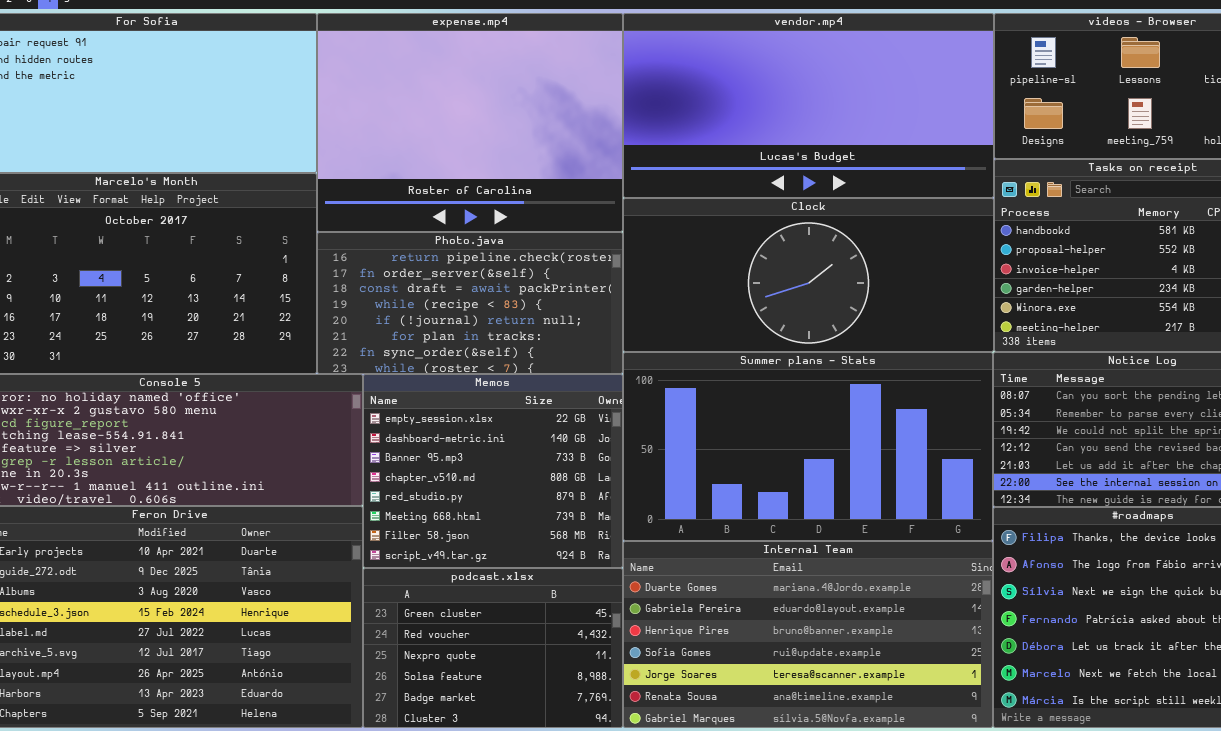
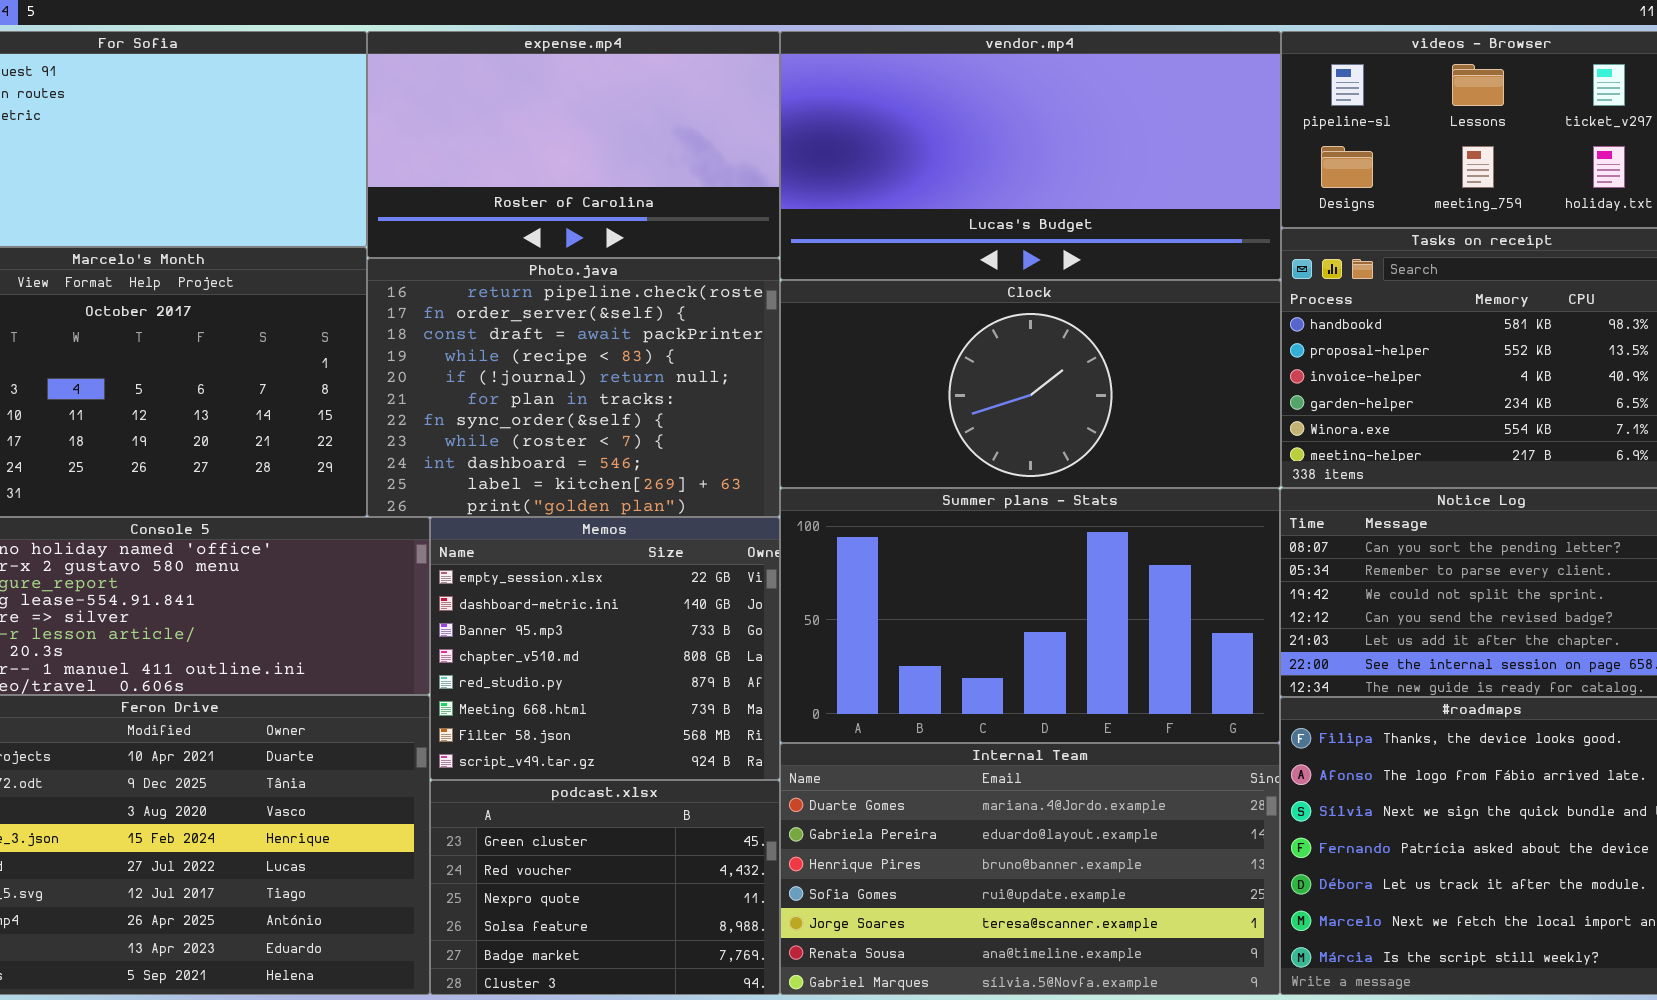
expense.mp4: [317,13,623,232] -> [367,31,780,258], resized
Photo.java: [317,232,623,374] -> [367,258,780,517], resized

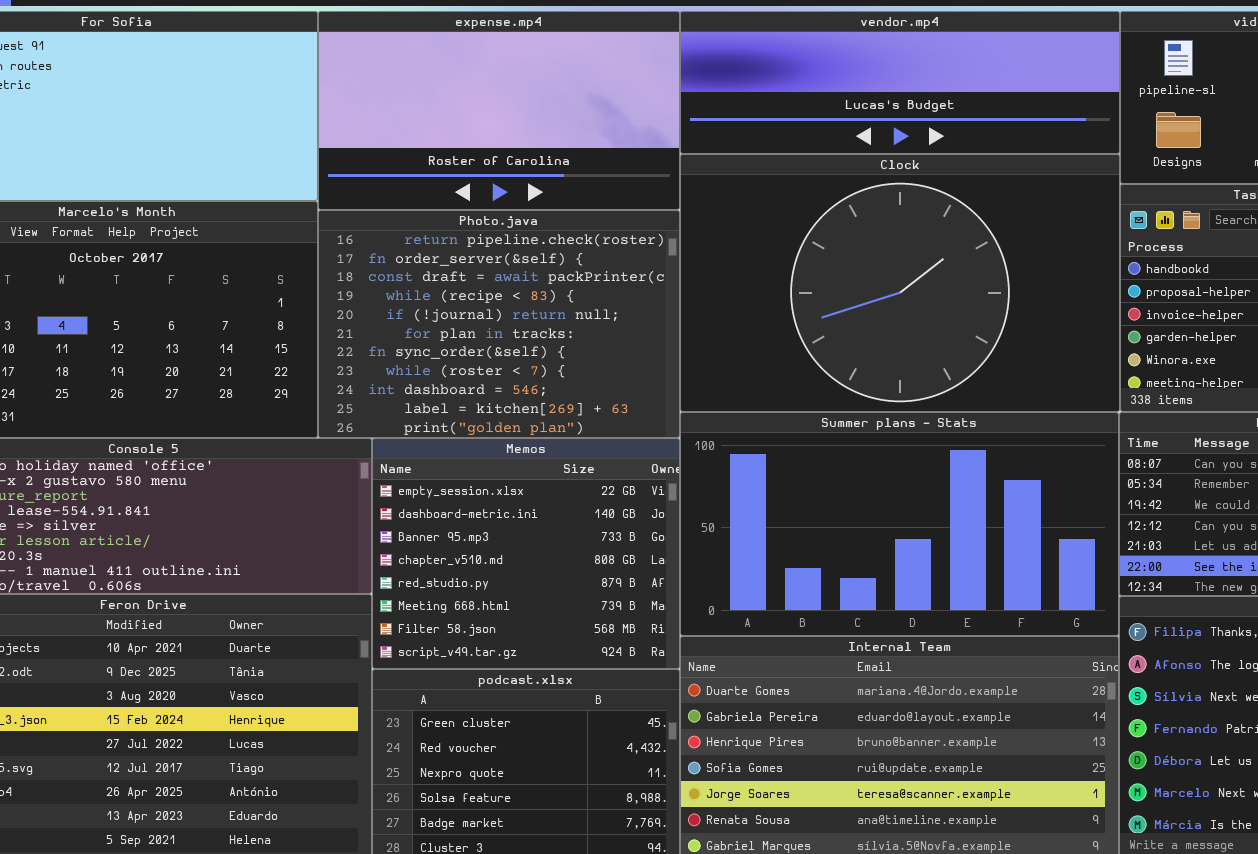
vendor.mp4: [780,31,1281,280] -> [680,11,1120,154], resized
Clock: [780,280,1281,488] -> [680,154,1120,412], resized

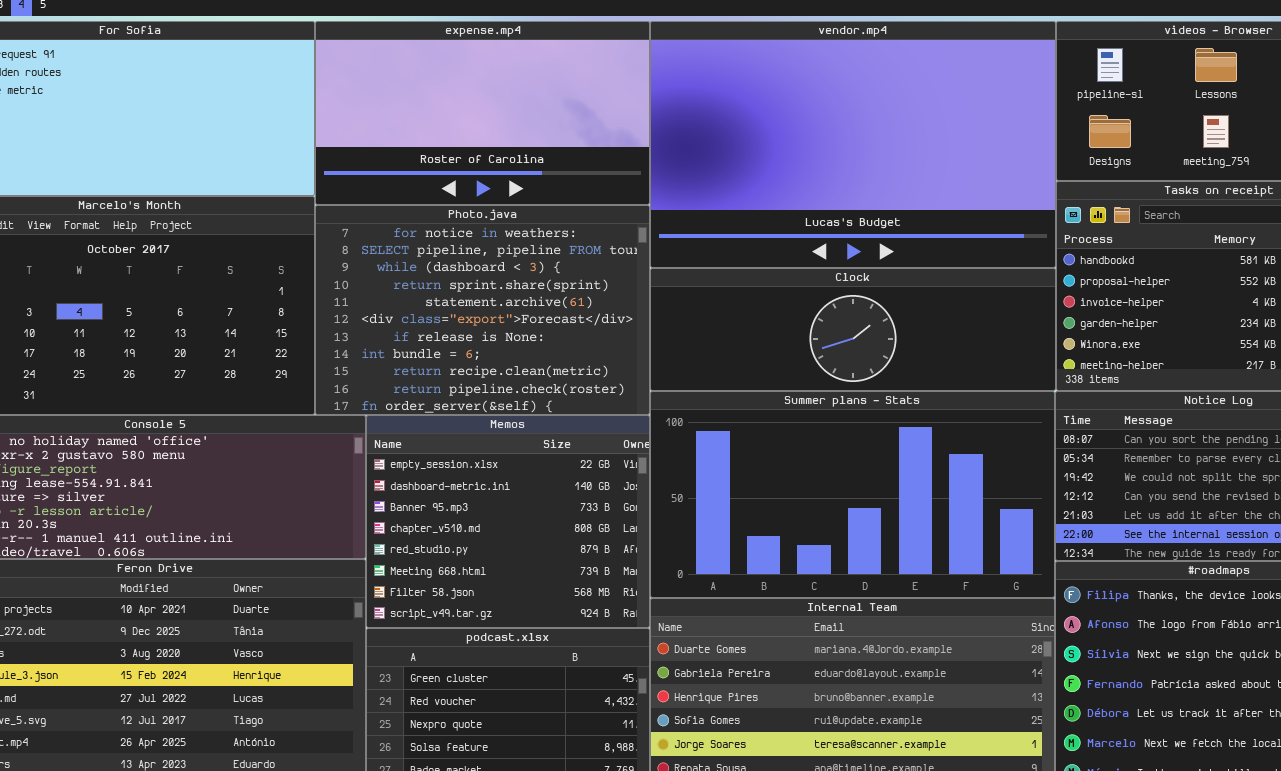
vendor.mp4: [680,11,1120,154] -> [650,21,1056,268], resized
Clock: [680,154,1120,412] -> [650,268,1056,391], resized
Photo.java: [318,210,680,438] -> [315,205,650,415], scrolled up 9 rows

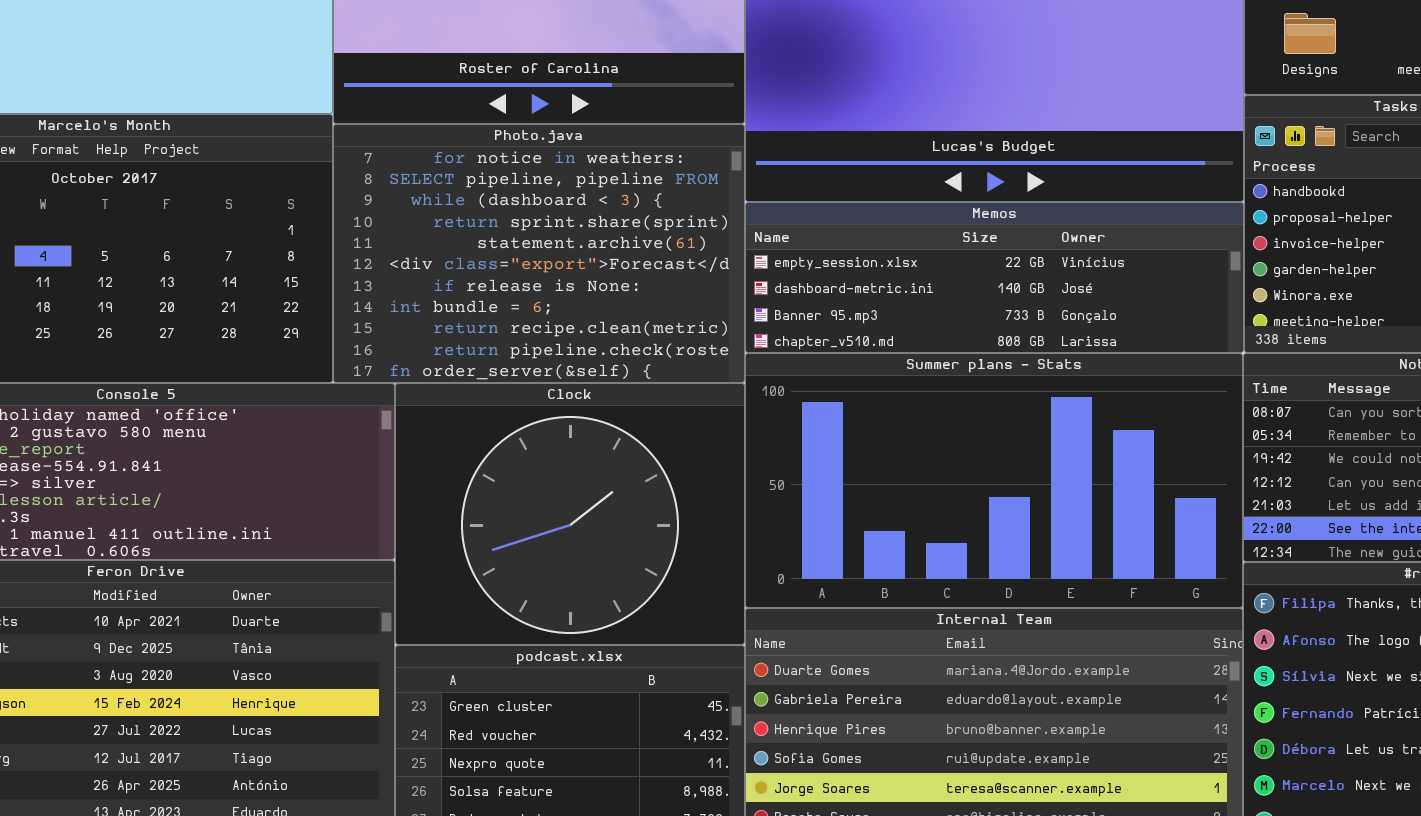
Clock: [650,268,1056,391] -> [395,383,745,645], moved, resized
Memos: [366,415,650,628] -> [745,202,1244,353], moved, resized

